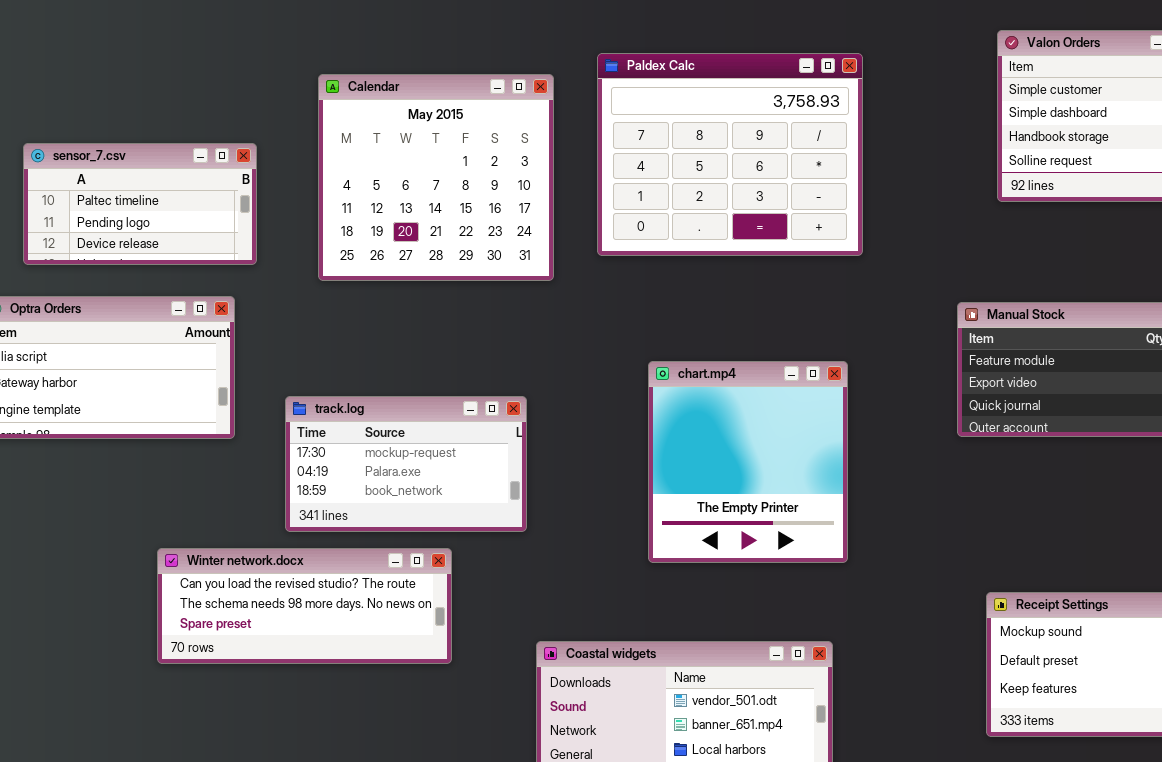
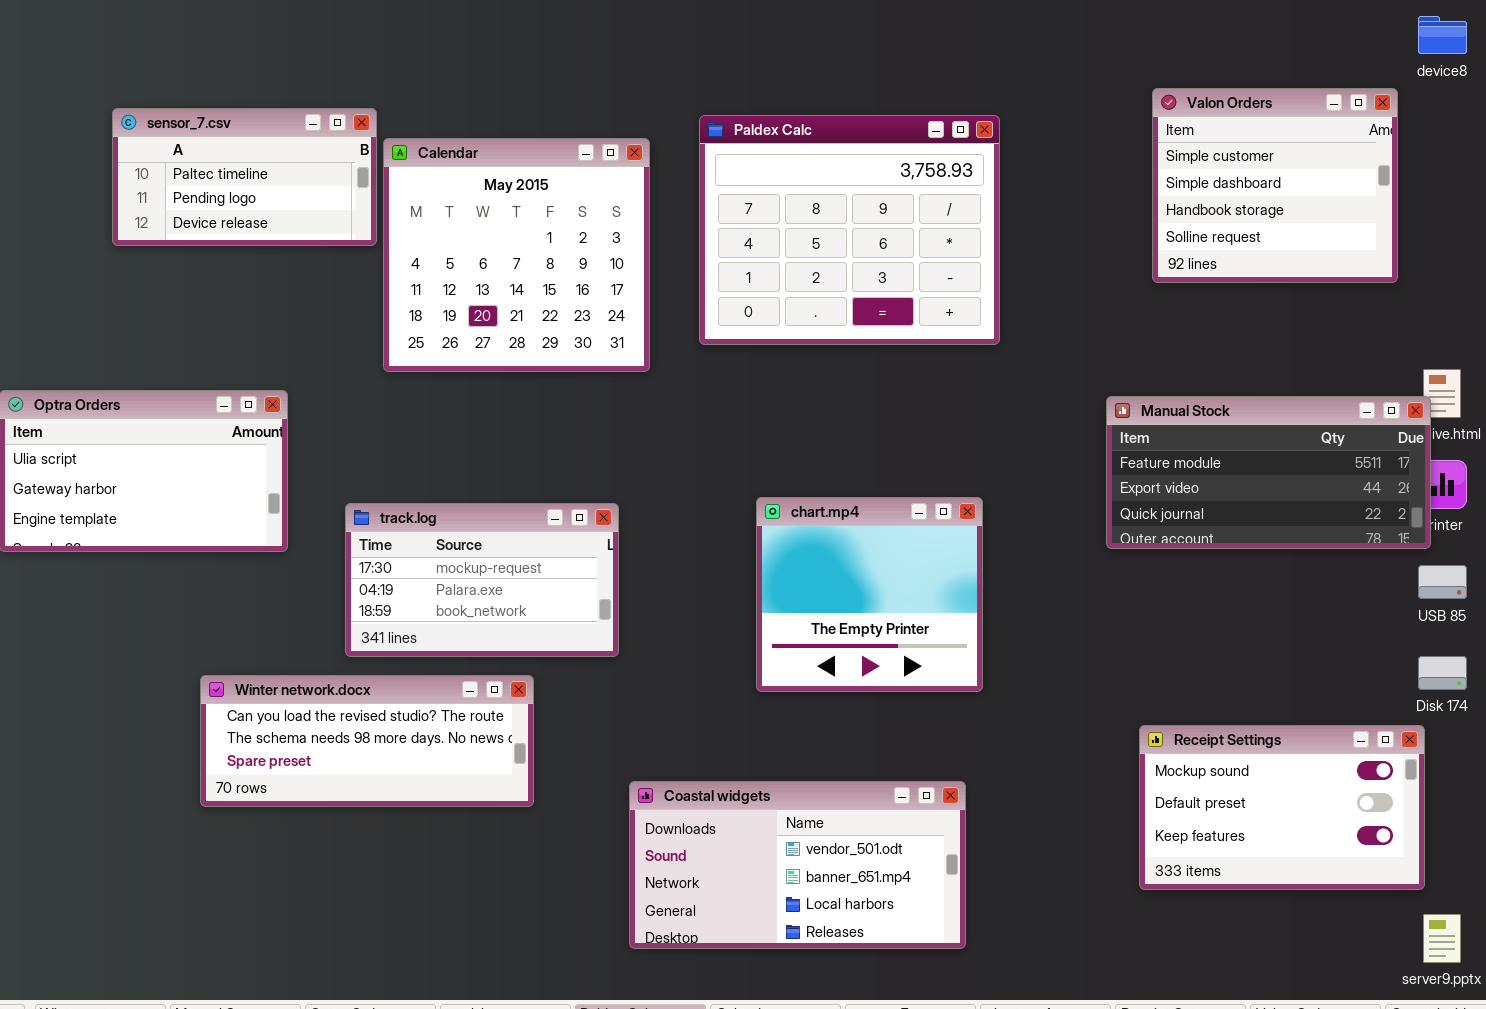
sensor_7.csv: [23,143,257,265] -> [112,108,377,246], moved
chart.mp4: [648,361,848,563] -> [756,497,983,692], resized

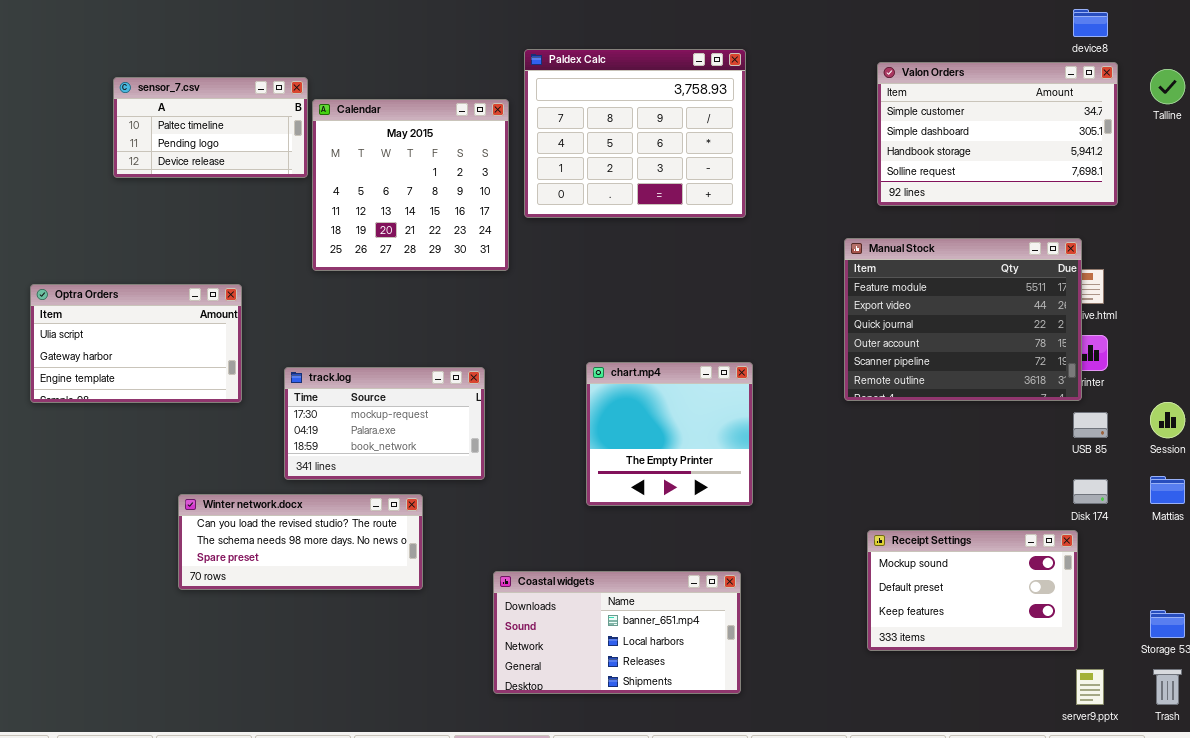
Valon Orders: [1152,88,1398,283] -> [877,62,1118,206], resized
Paldex Calc: [699,115,1000,345] -> [524,49,746,218], moved
Manual Stock: [1106,396,1431,549] -> [844,238,1082,401], resized
Coastal widgets: [629,781,966,949] -> [493,571,741,694], scrolled down 1 row

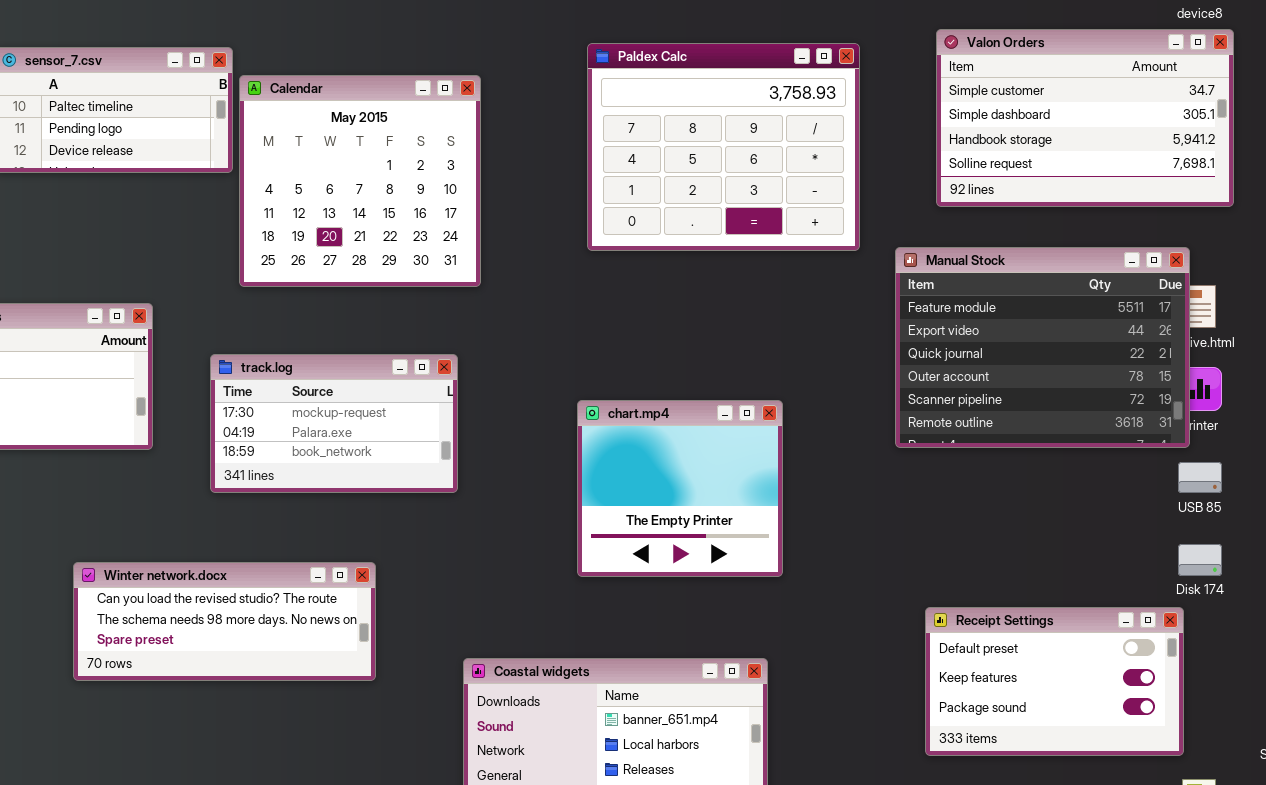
Paldex Calc: [524,49,746,218] -> [587,43,860,251], moved
track.log: [284,367,485,480] -> [210,354,458,493], moved
Receipt Settings: [867,530,1078,651] -> [925,607,1184,756], scrolled down 1 row

